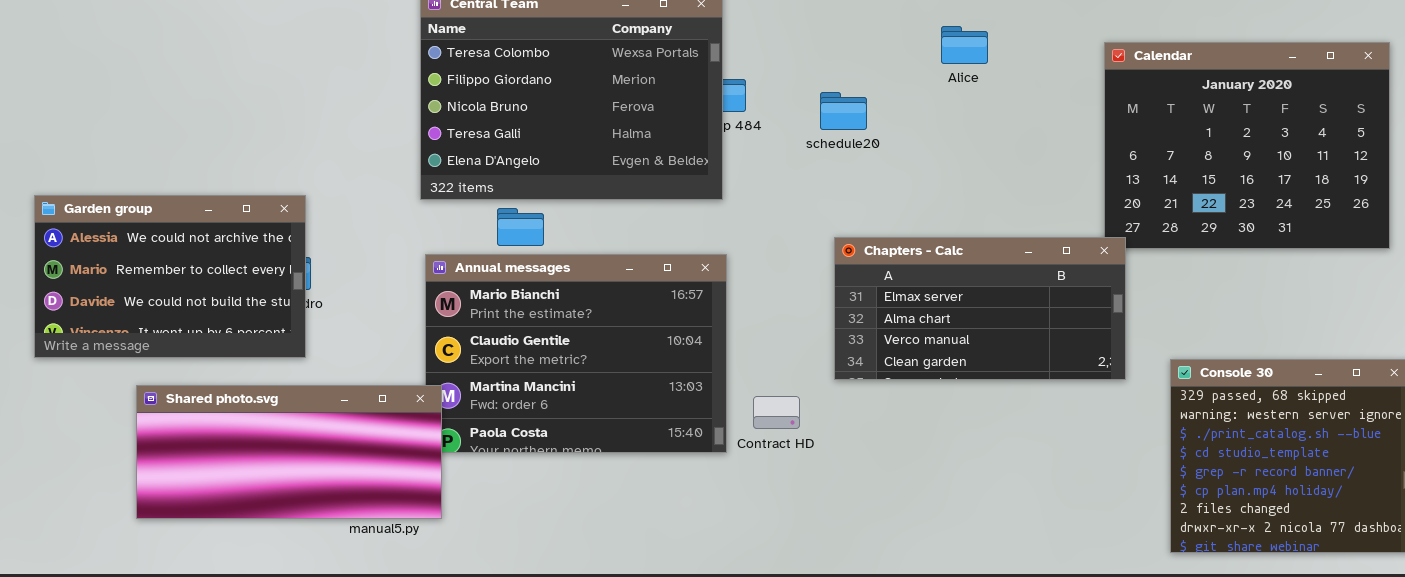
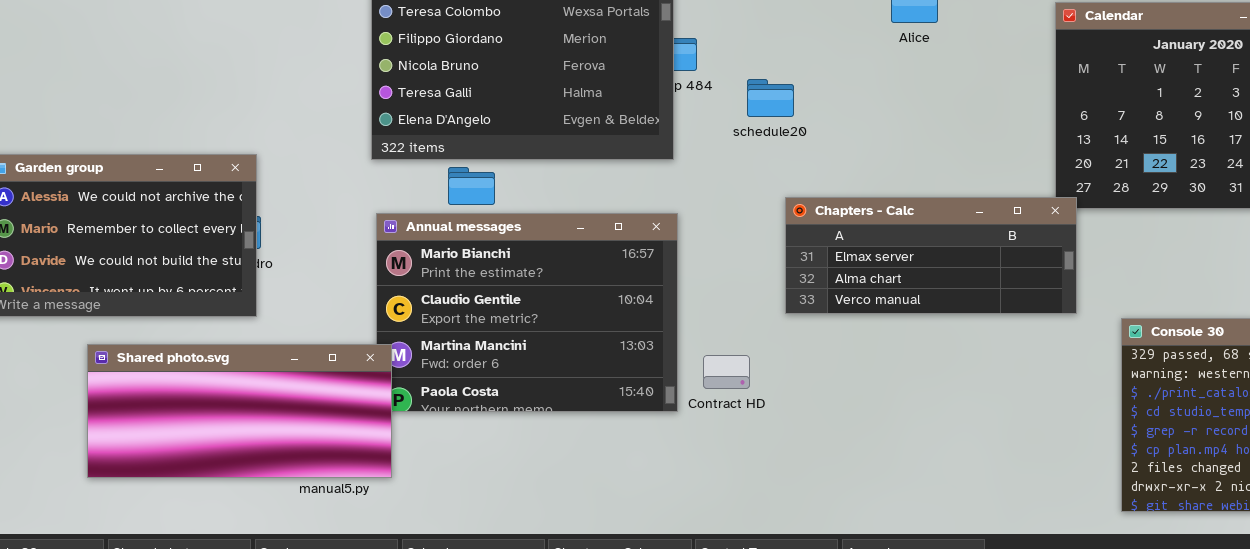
schedule20: [820,92,867,130] -> [747,79,794,117], moved
Chapters - Calc: [834,237,1126,380] -> [785,197,1077,314], resized

